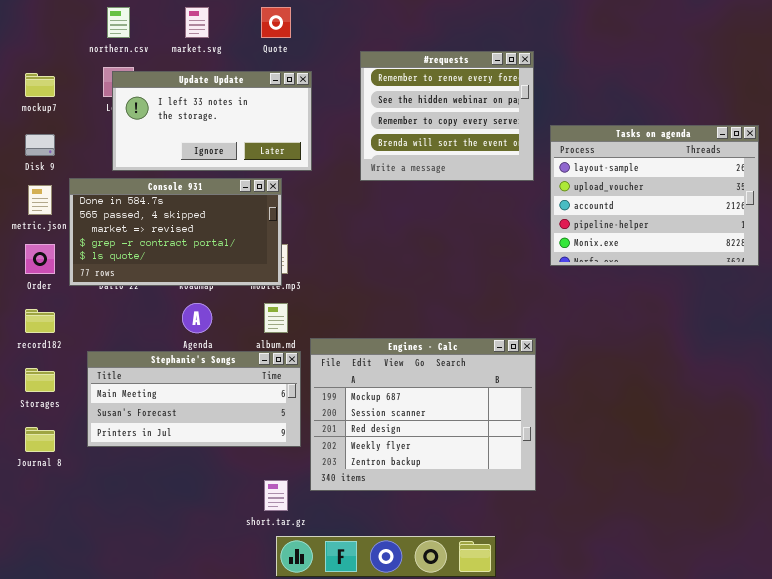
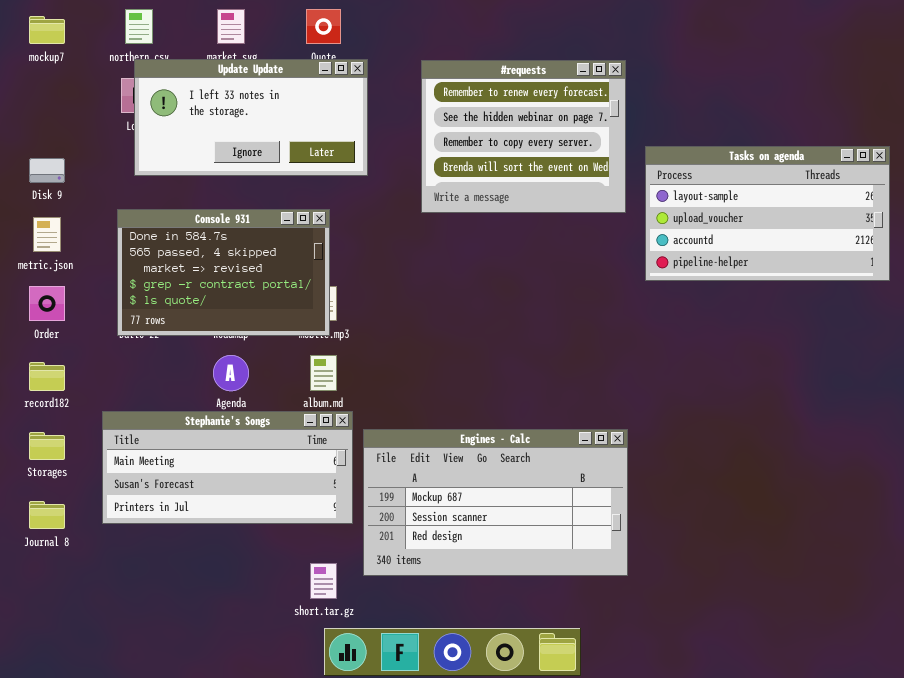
Update Update: [112,71,312,171] -> [134,59,368,176], moved
mockup7: [25,73,55,97] -> [29,16,65,44], moved
Tasks on agenda: [550,125,759,266] -> [645,146,890,281], resized
Console 931: [69,178,282,286] -> [117,209,330,336], resized
Engines - Calc: [310,338,536,491] -> [363,429,628,576], resized

